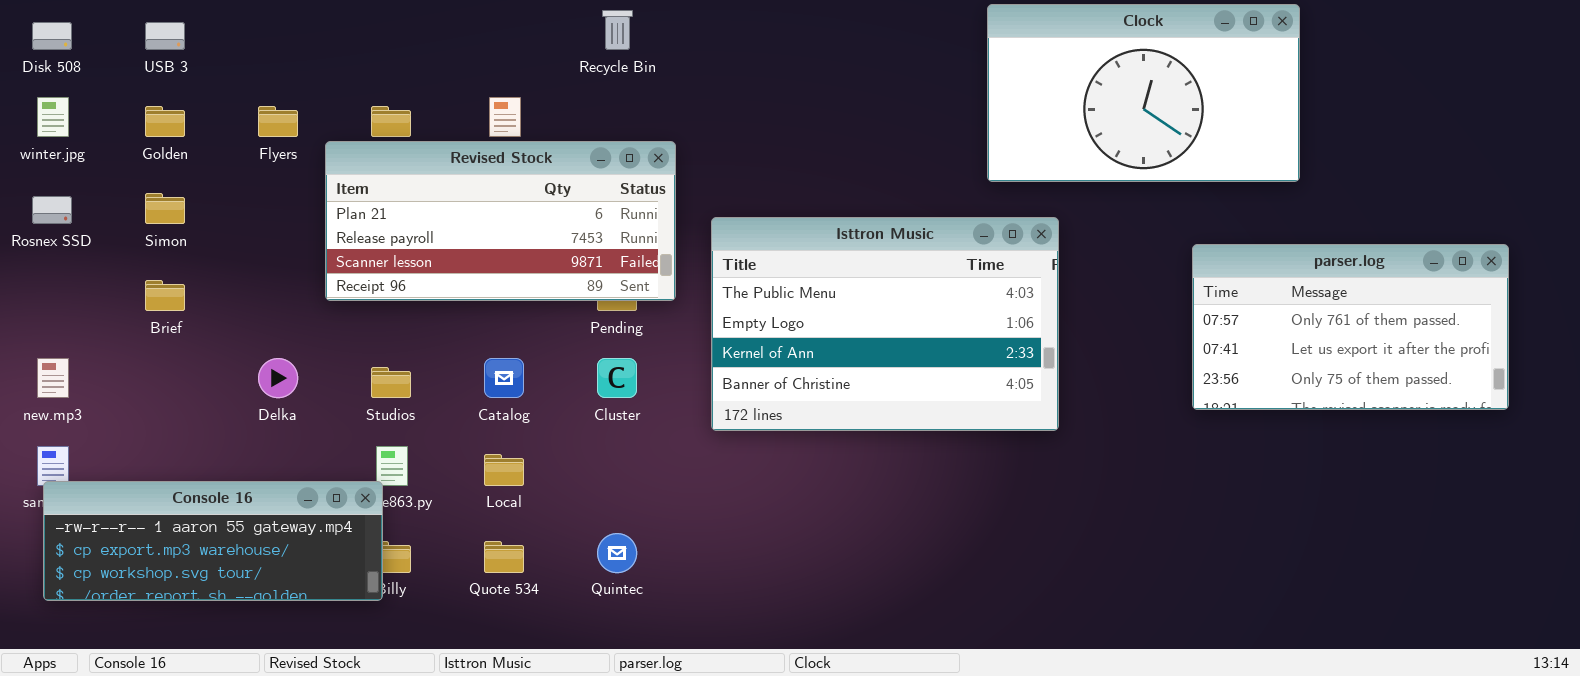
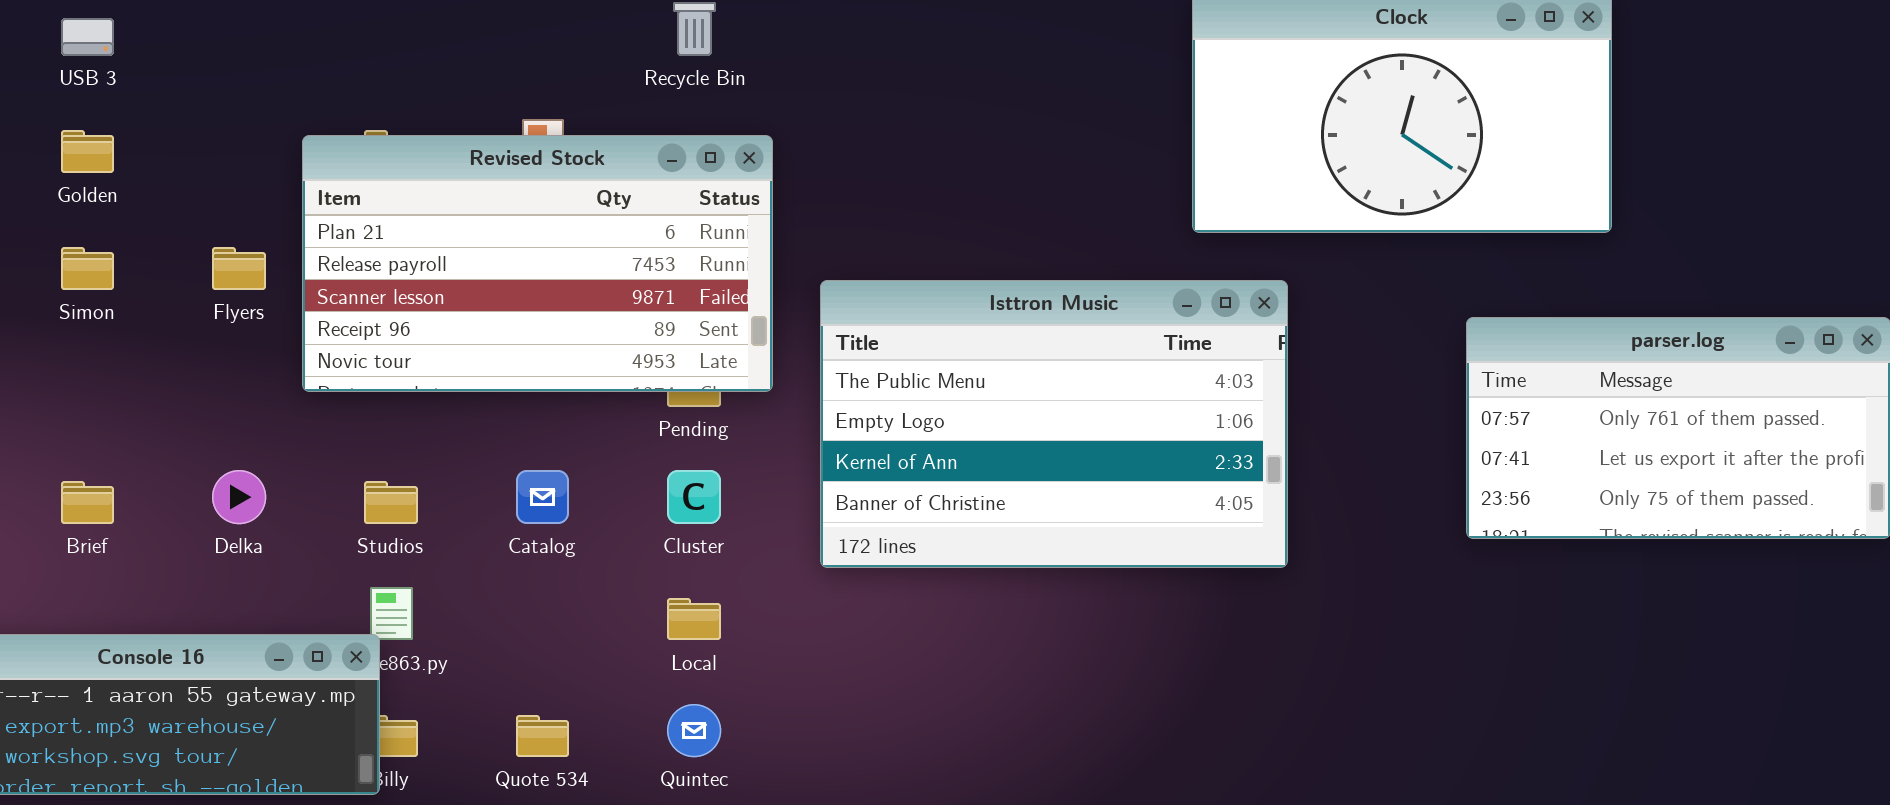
Flyers: [258,106,298,137] -> [212,247,266,290], moved
Revised Stock: [325,141,676,301] -> [302,135,773,392], resized
Brief: [145,280,185,311] -> [61,481,114,524], moved
Local: [484,454,524,486] -> [667,598,721,640], moved

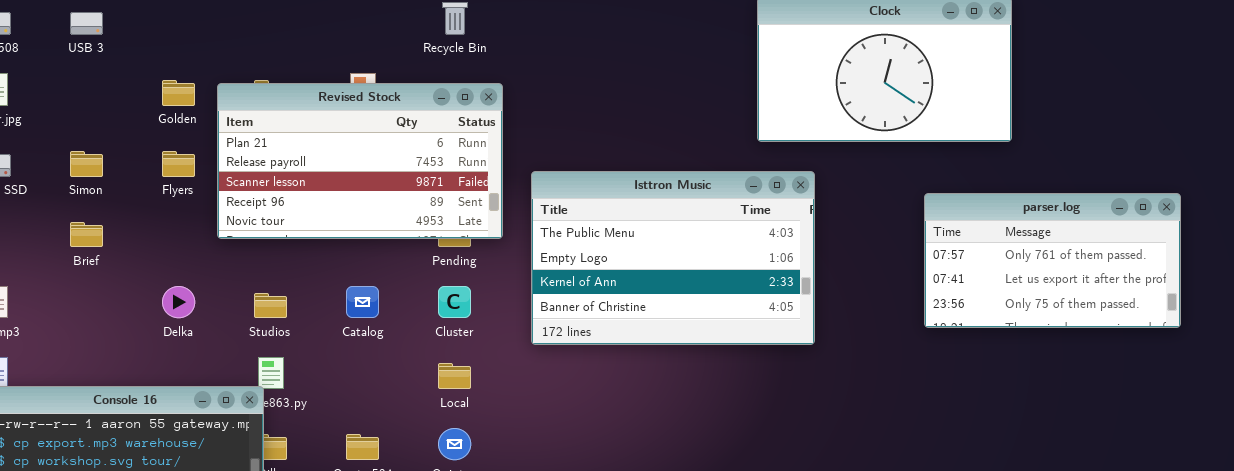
Golden: [61,130,114,173] -> [162,80,195,106], moved
Brief: [61,481,114,524] -> [70,222,103,247], moved

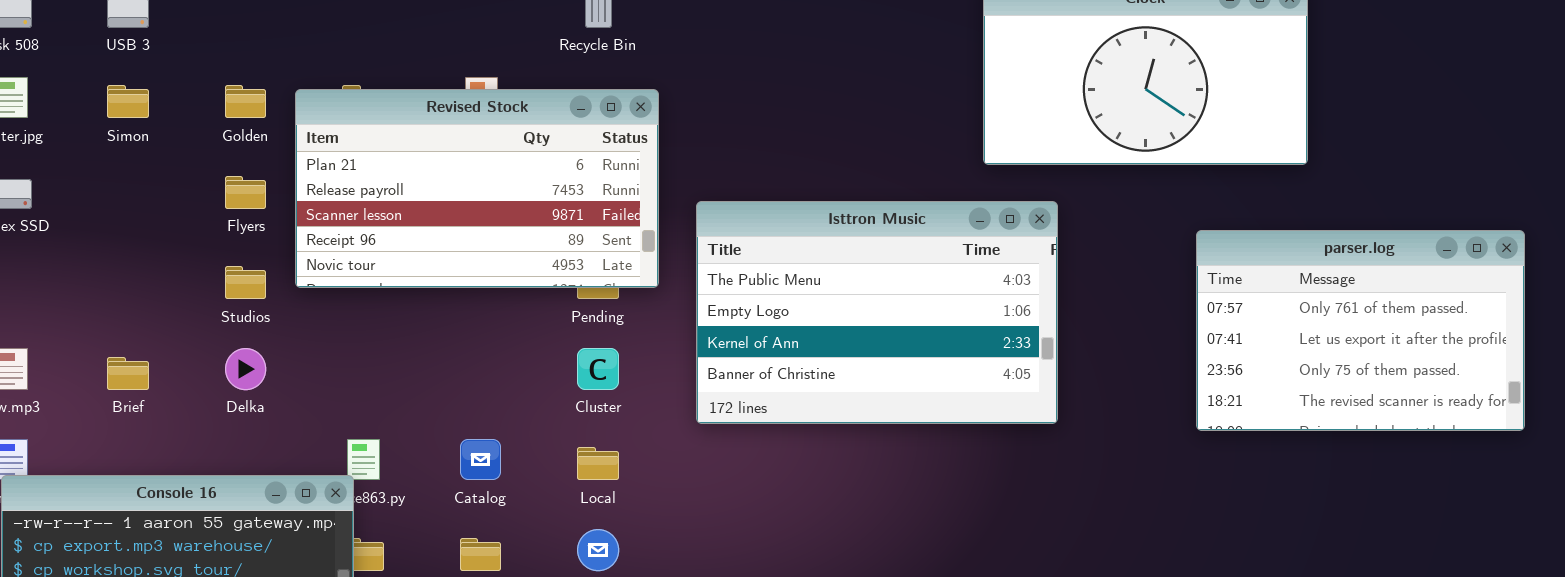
Simon: [70,151,103,177] -> [107,85,149,118], moved
parser.log: [924,193,1181,328] -> [1196,230,1525,431], resized
Brief: [70,222,103,247] -> [107,357,149,390], moved
Catalog: [346,286,379,318] -> [460,439,501,480], moved
Studios: [254,293,287,318] -> [225,266,266,299], moved

